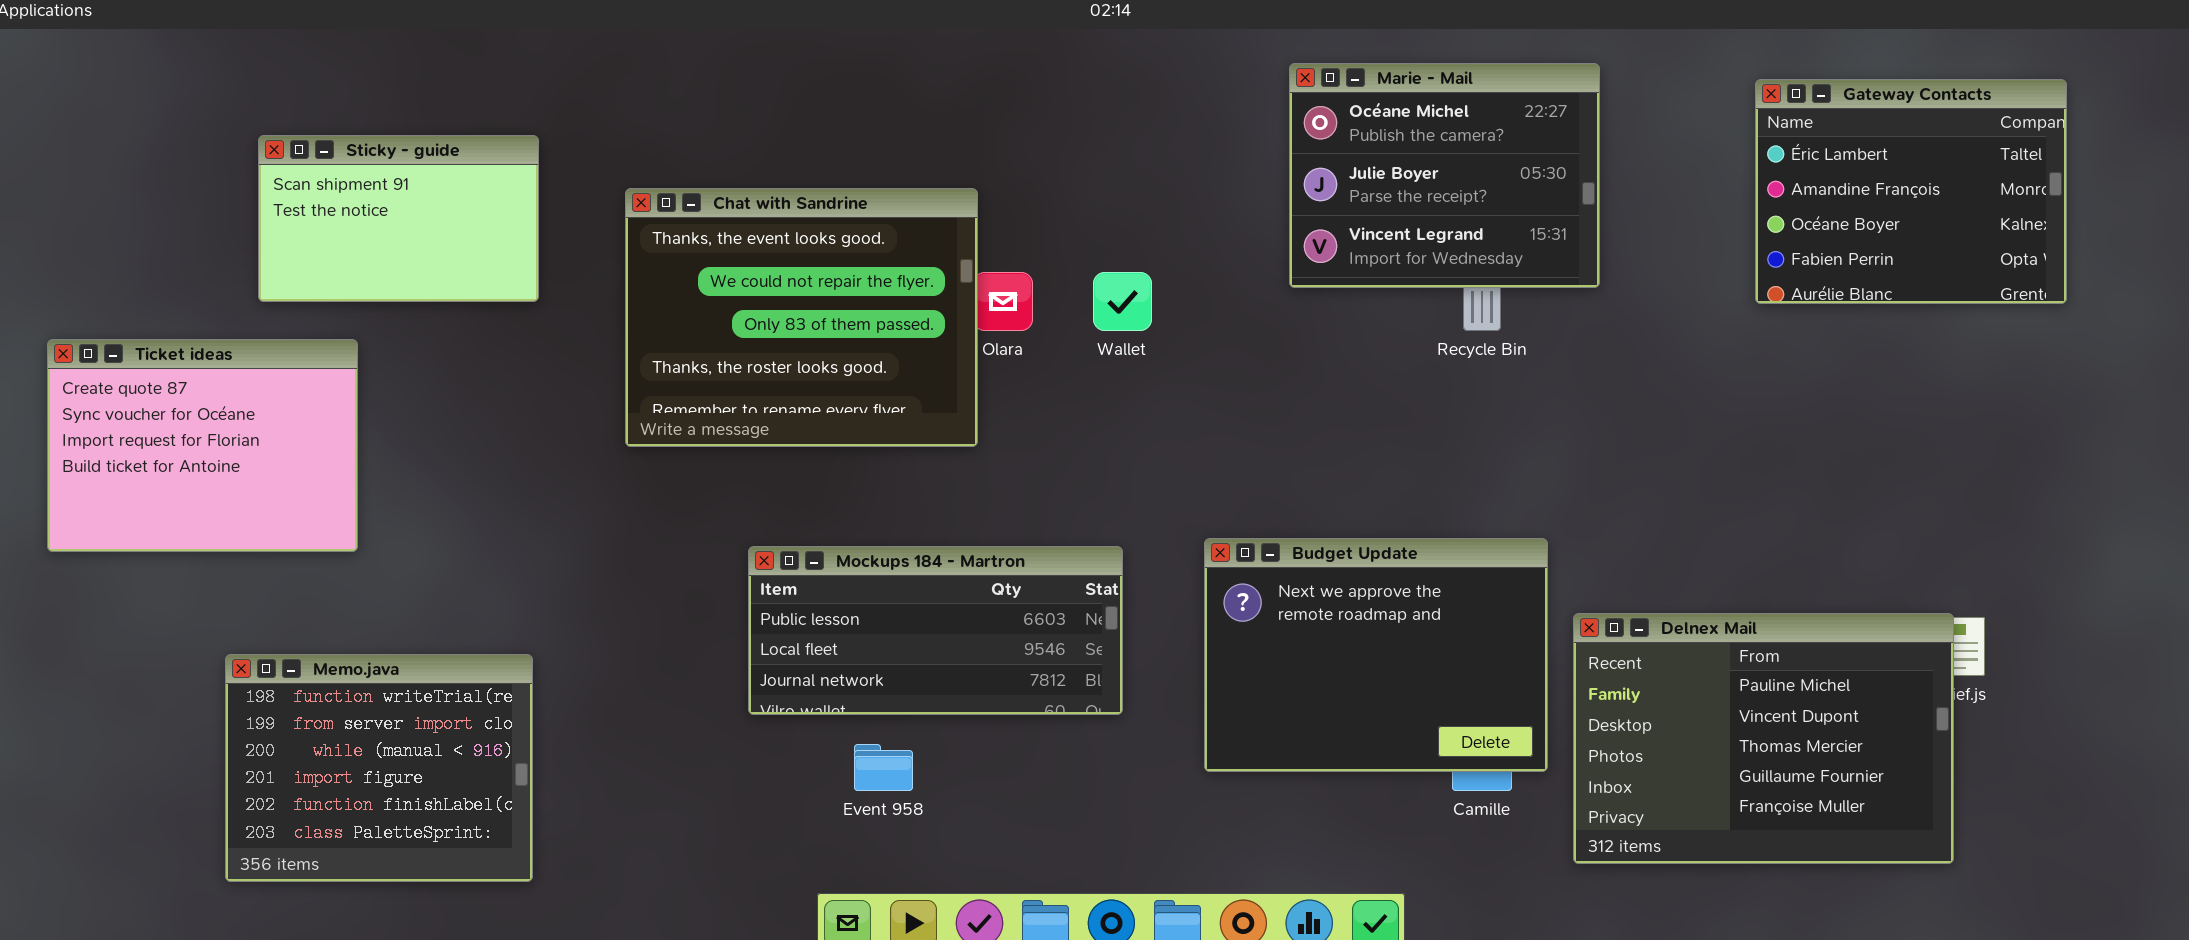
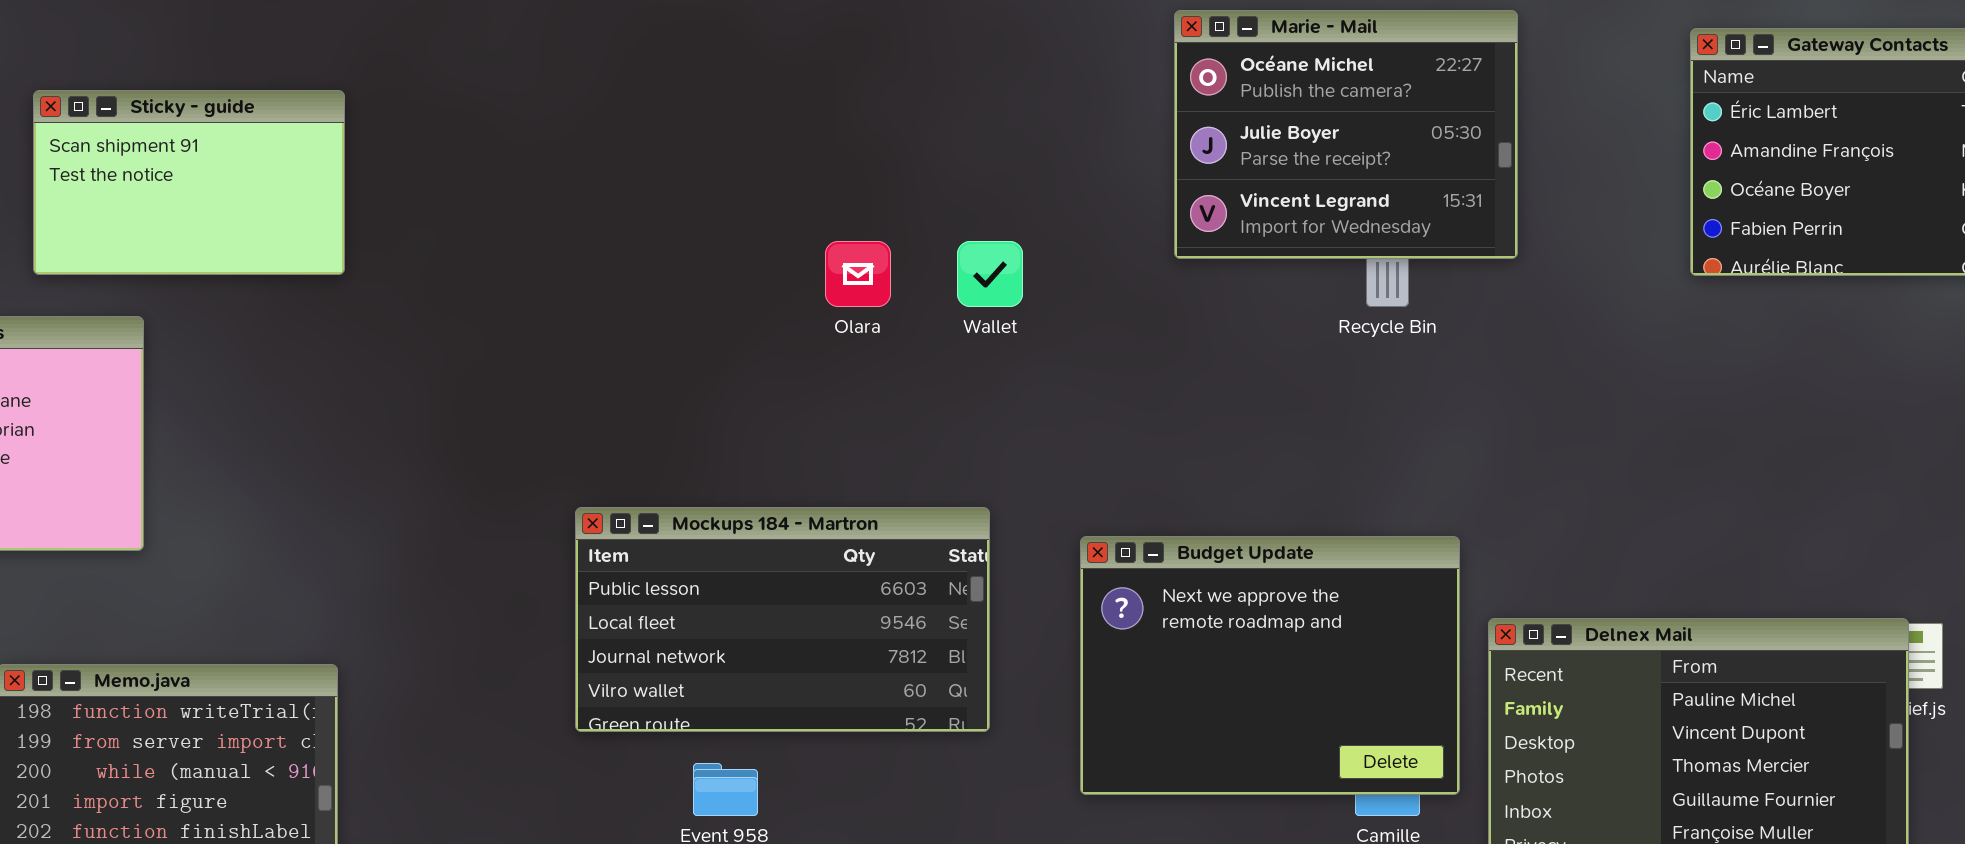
Chat with Sandrine: [625,188,978,447] -> none, closed
Mockups 184 - Martron: [748,546,1123,715] -> [575,507,990,732], resized

